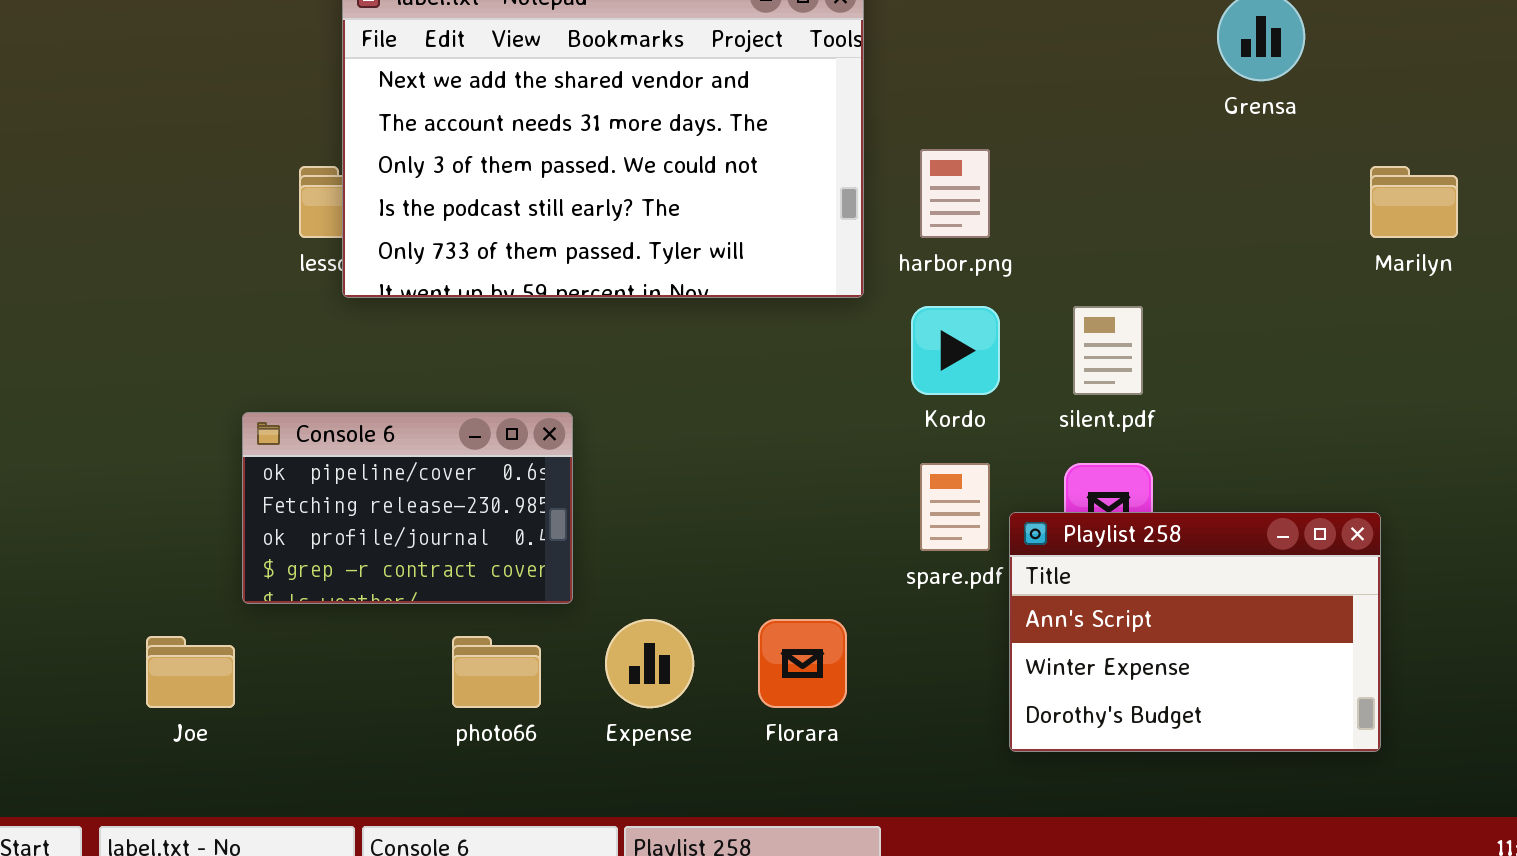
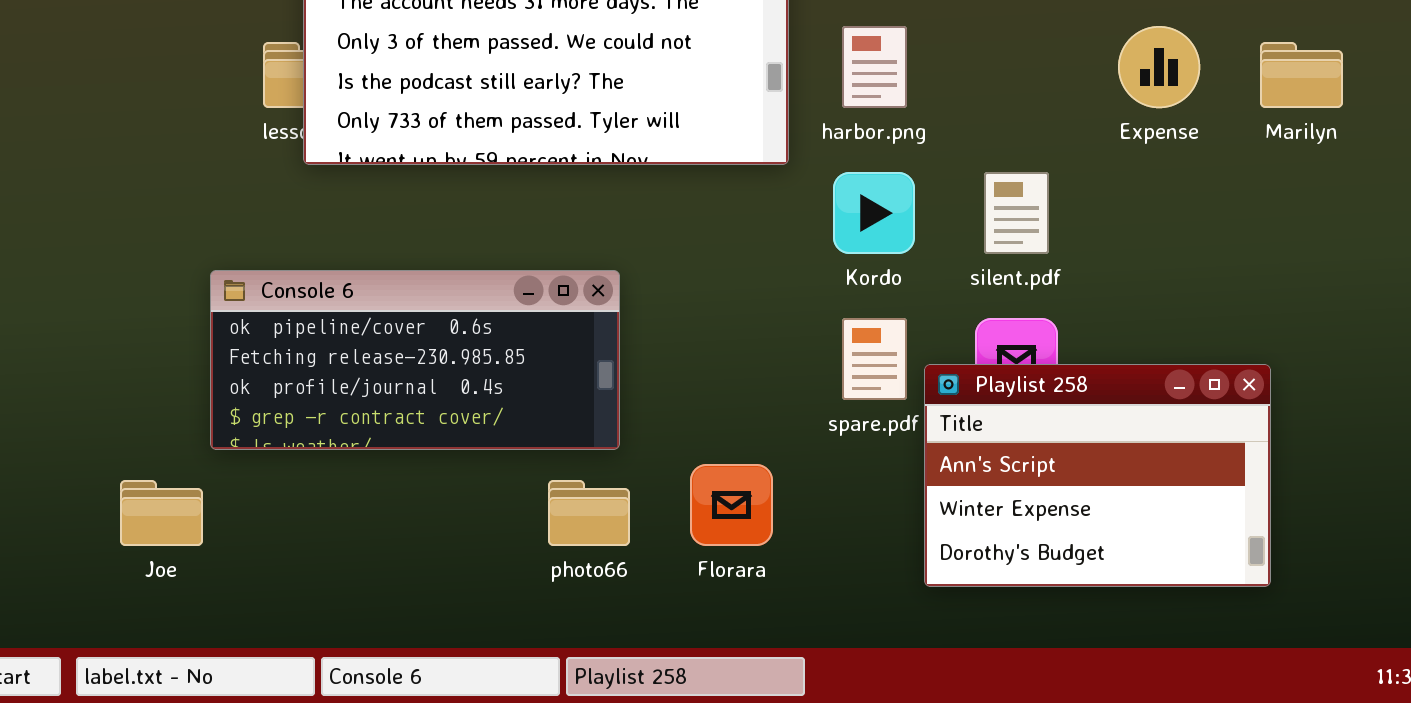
Console 6: [242,412,573,604] -> [210,270,620,450], resized
Expense: [605,619,694,708] -> [1118,26,1200,108], moved
photo66: [452,636,541,708] -> [548,480,630,546], moved

